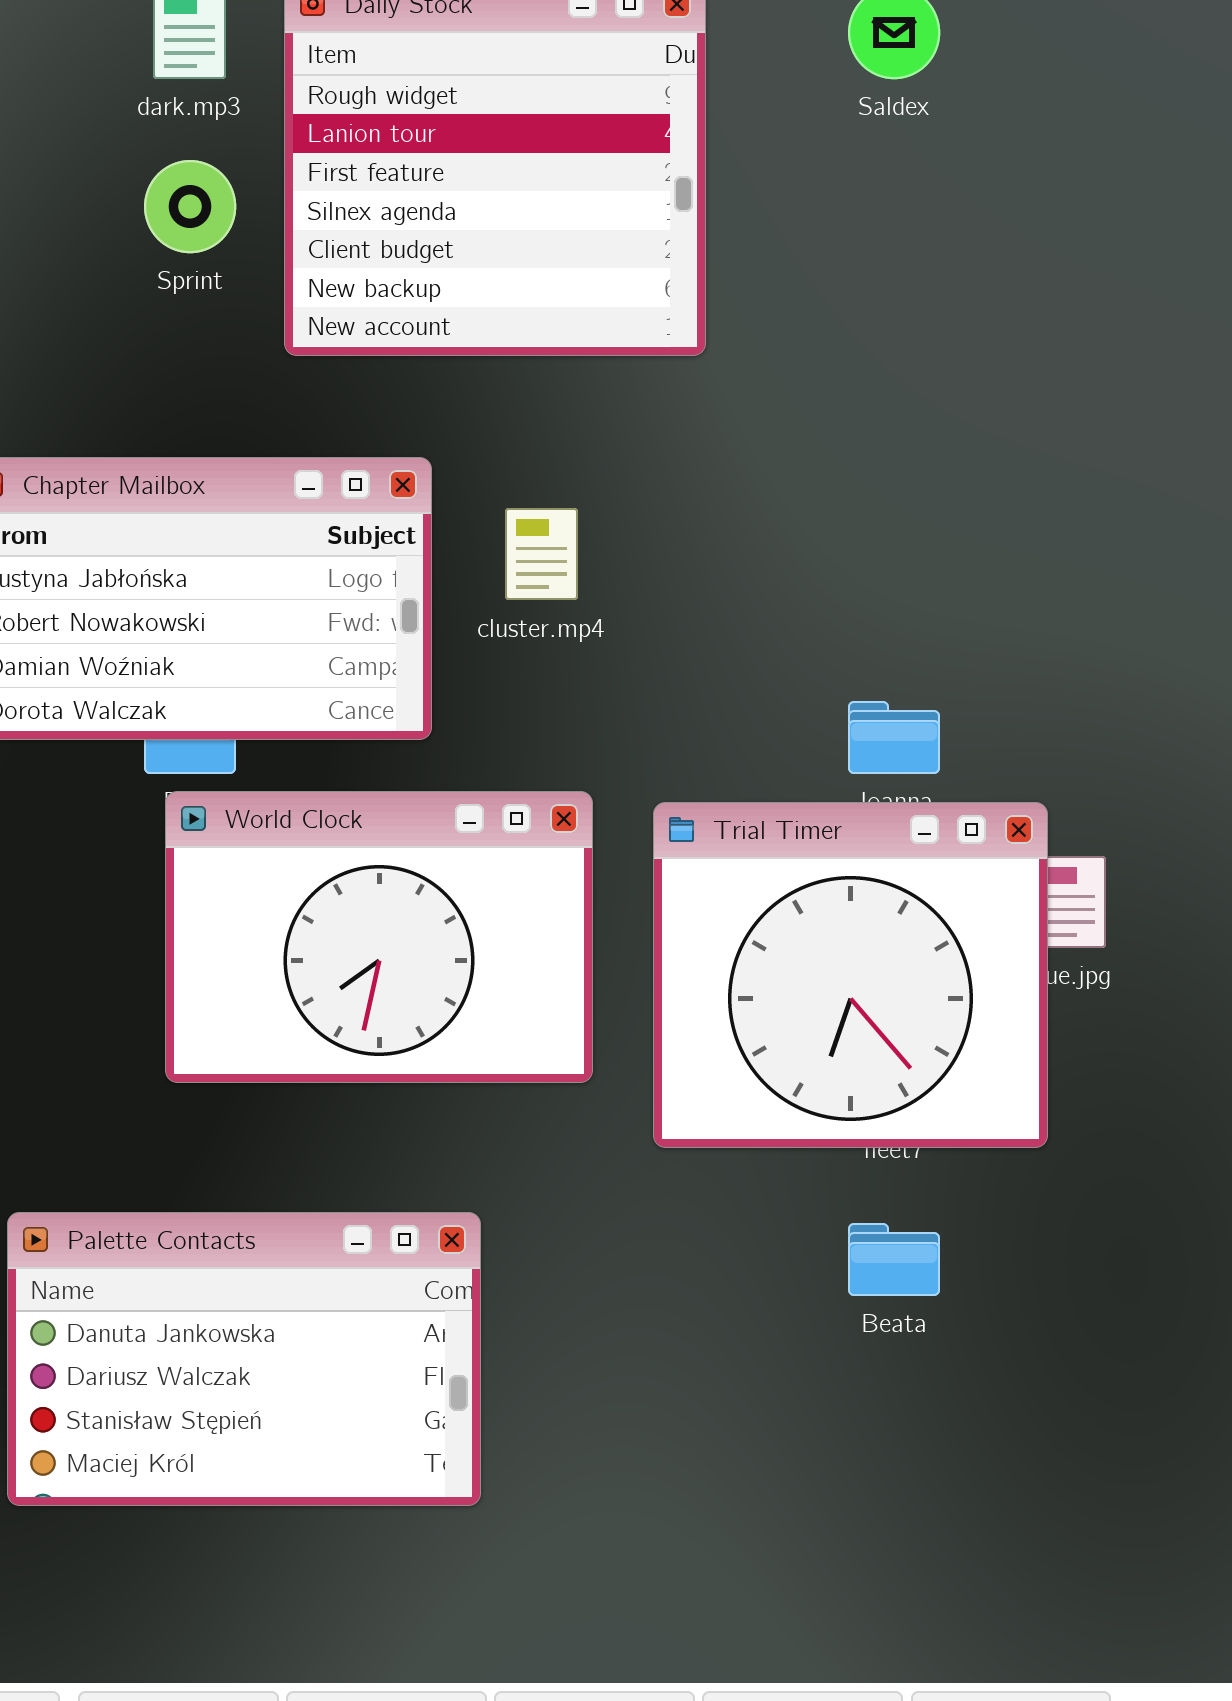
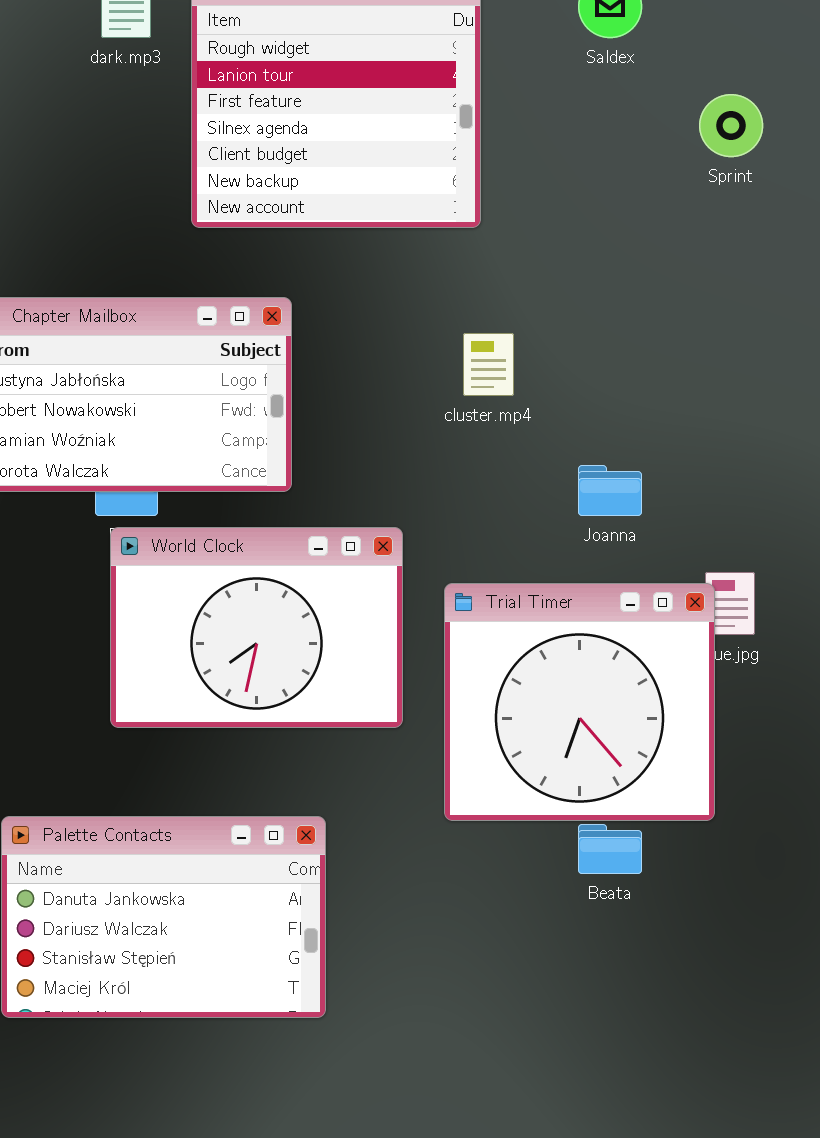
Sprint: [144,160,236,253] -> [699,94,763,157], moved
cluster.mp4: [505,508,578,600] -> [463,333,514,396], moved
Trial Timer: [653,802,1048,1148] -> [444,583,715,821], moved

